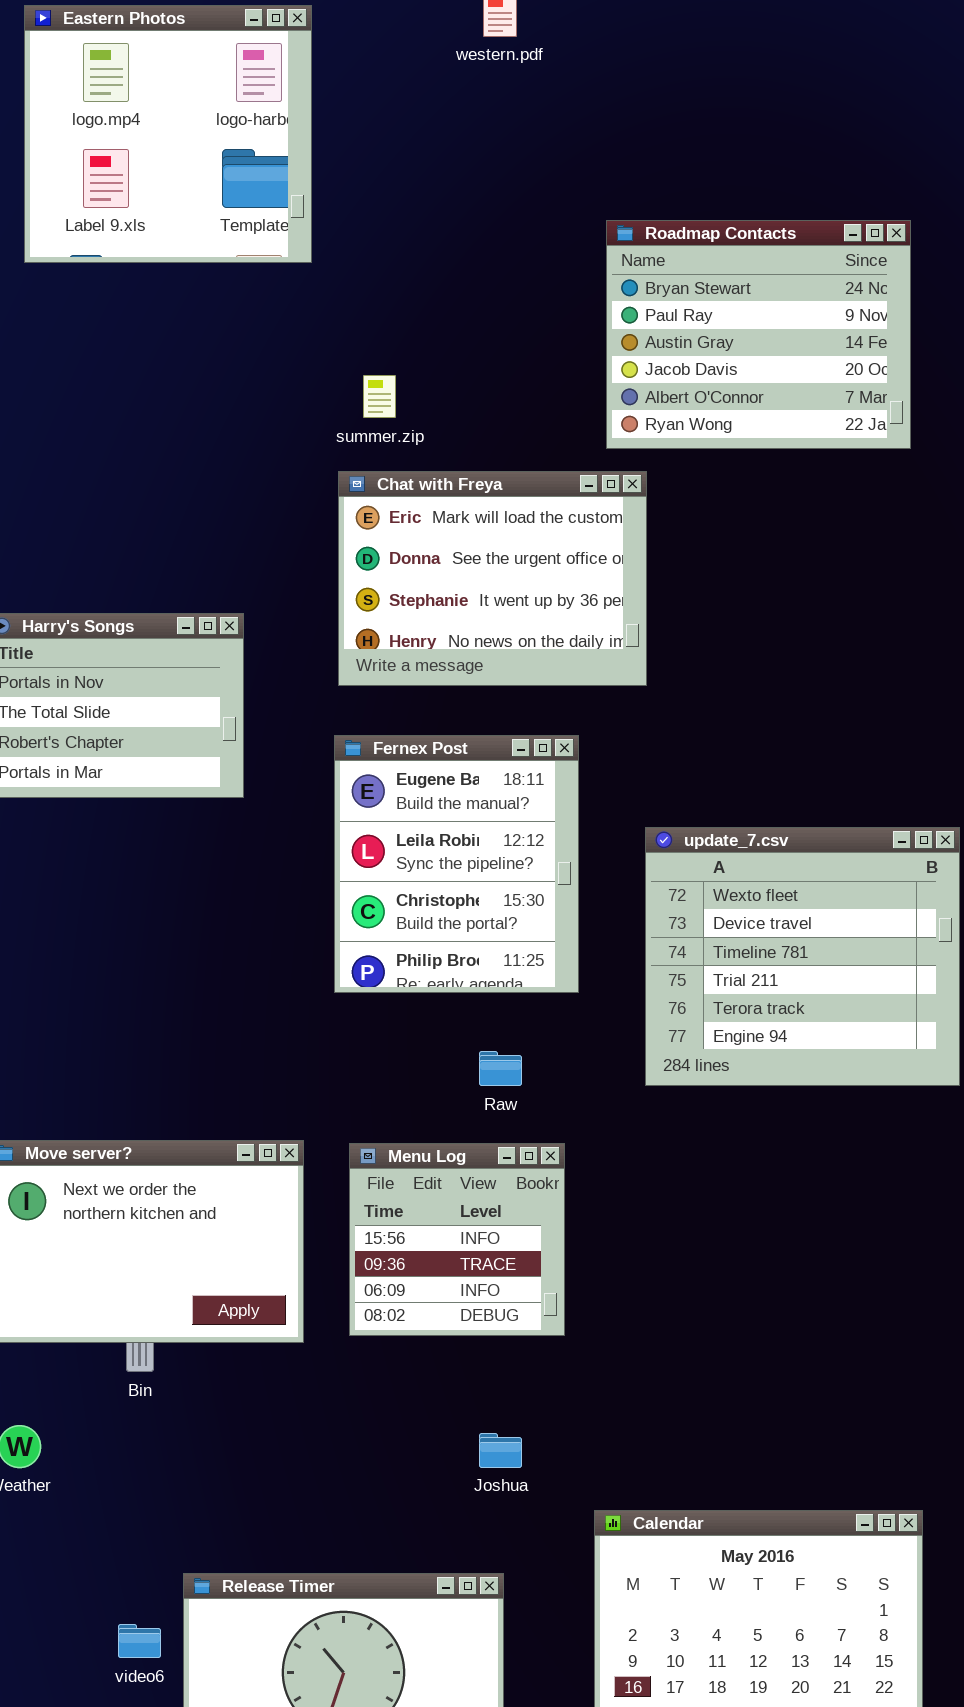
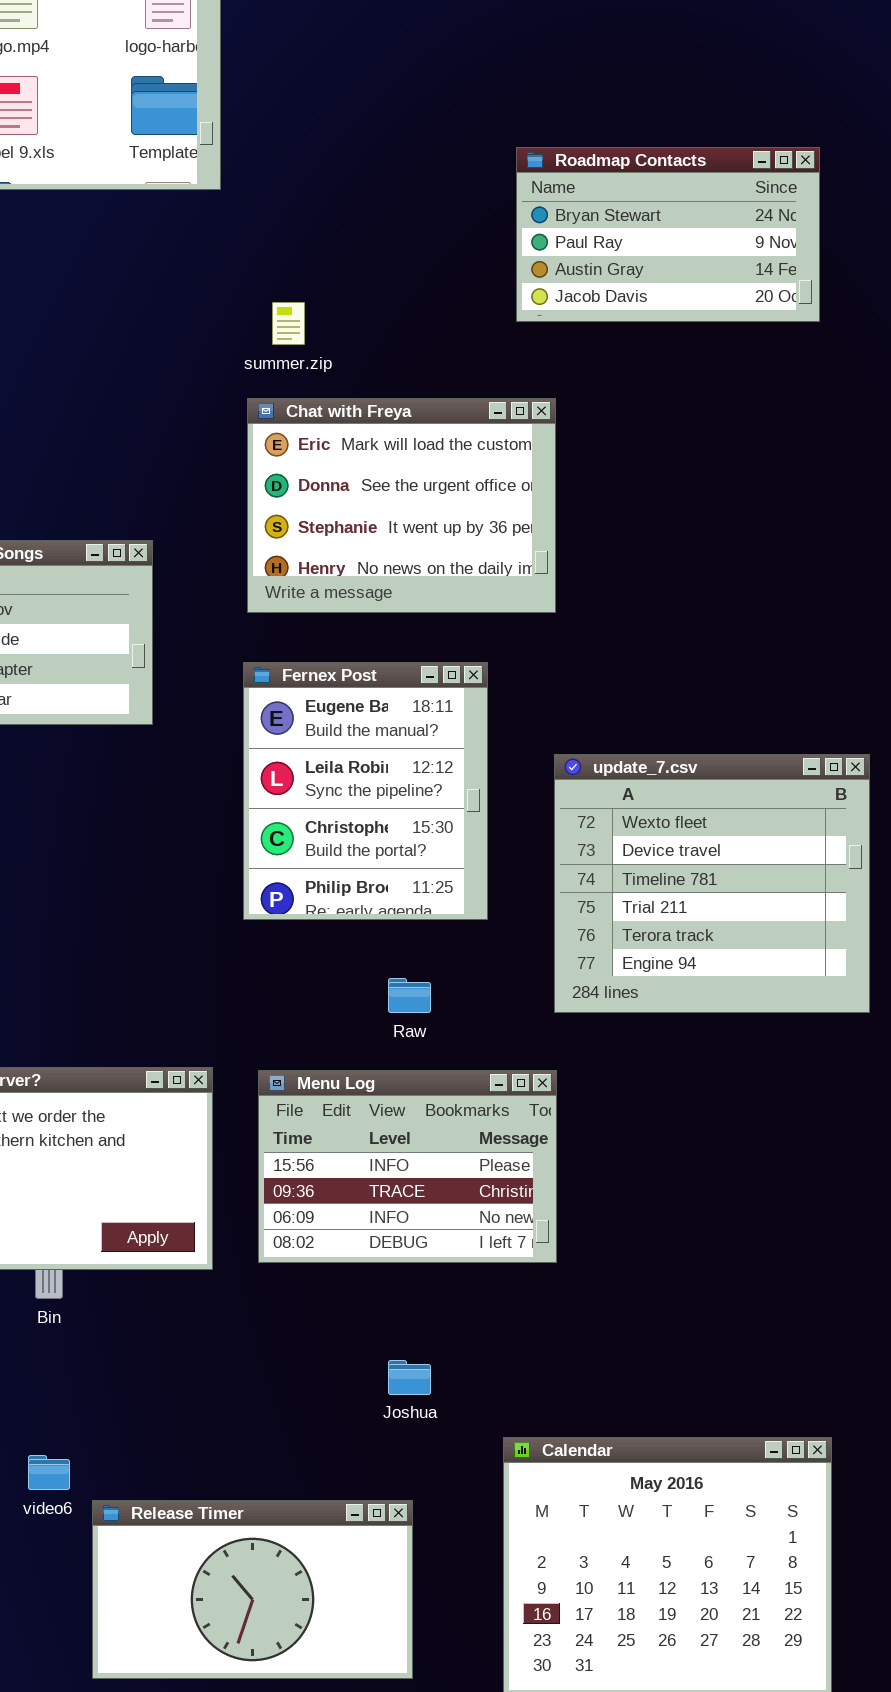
Roadmap Contacts: [606,220,911,449] -> [516,147,820,322], resized
Menu Log: [349,1143,565,1336] -> [258,1070,557,1263], resized
video6: [118,1624,161,1658] -> [28,1455,70,1490], moved

